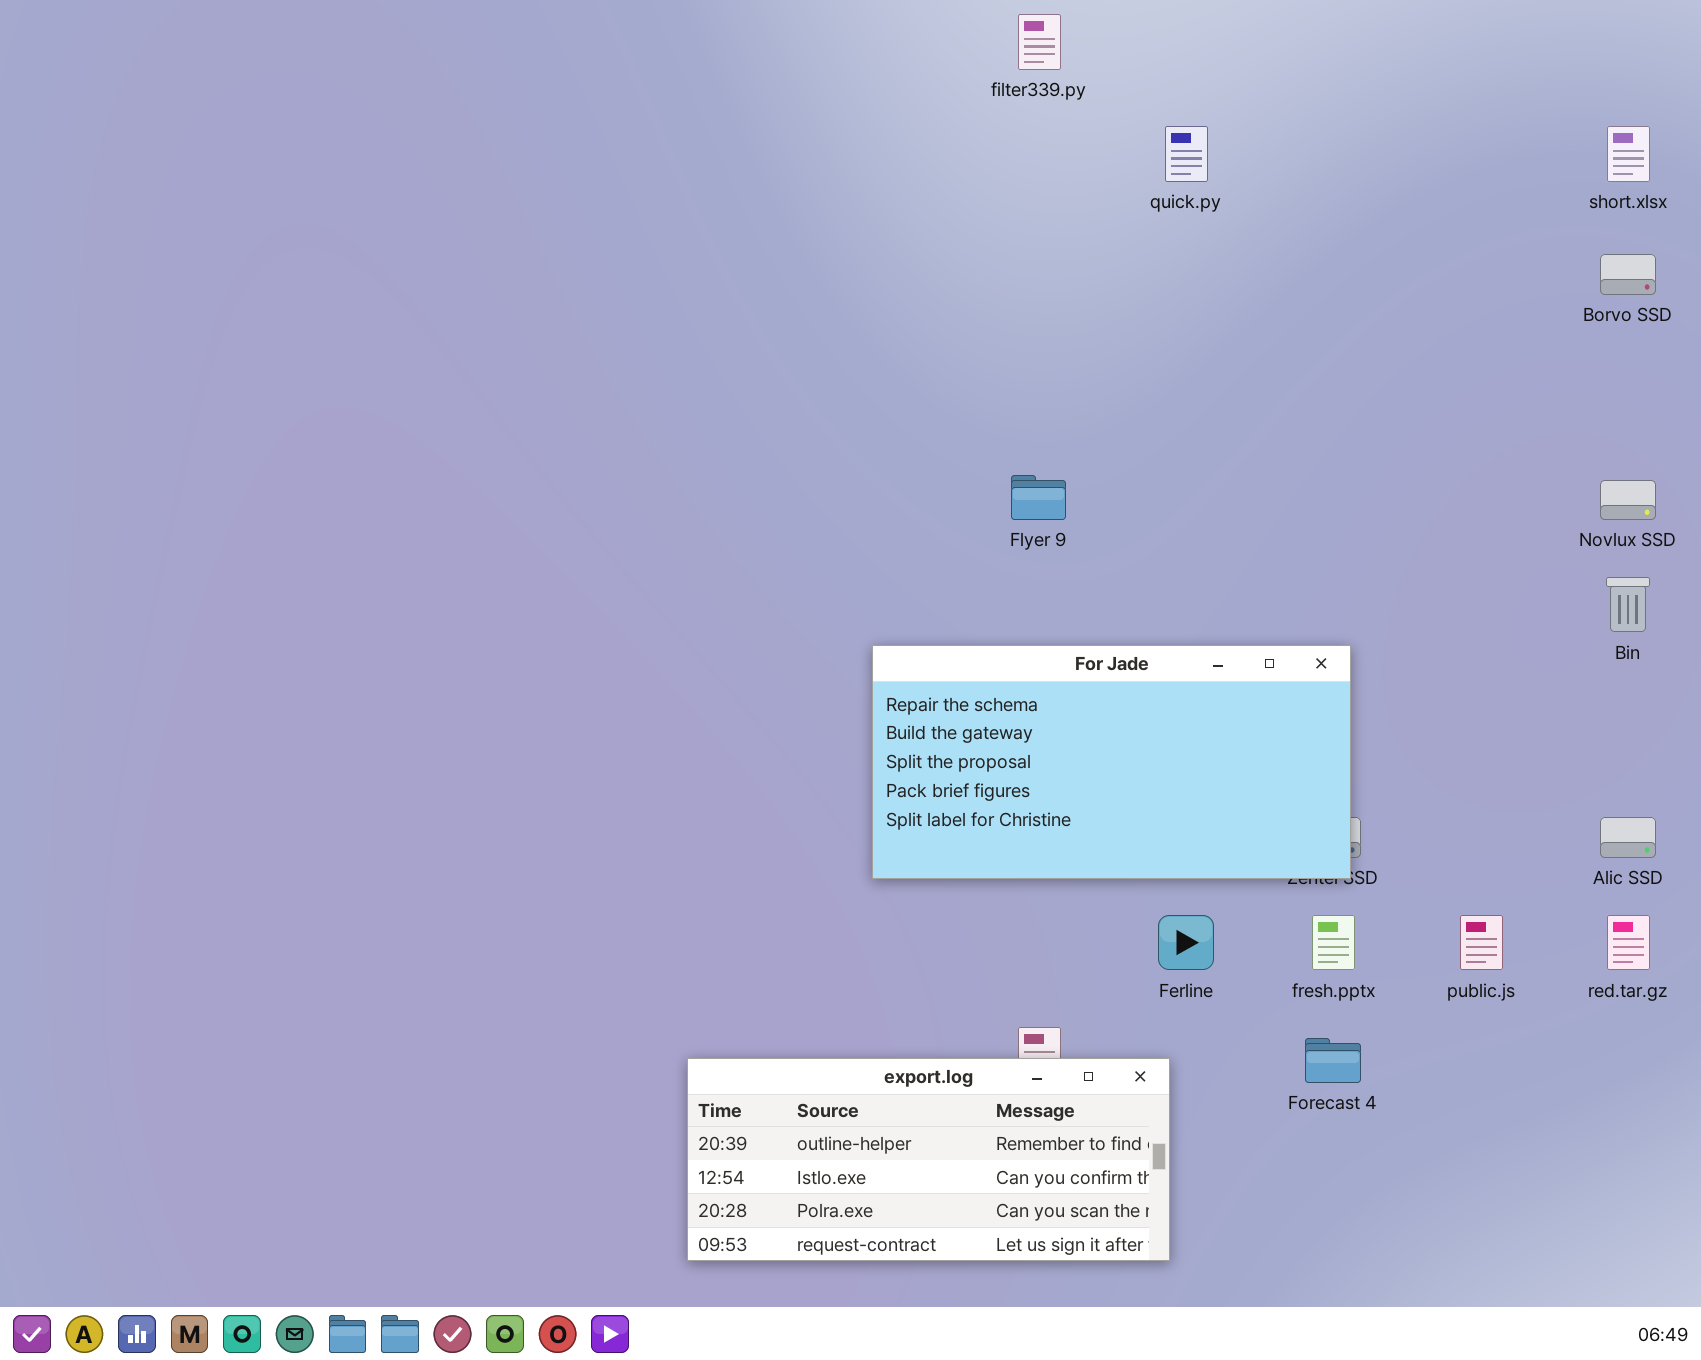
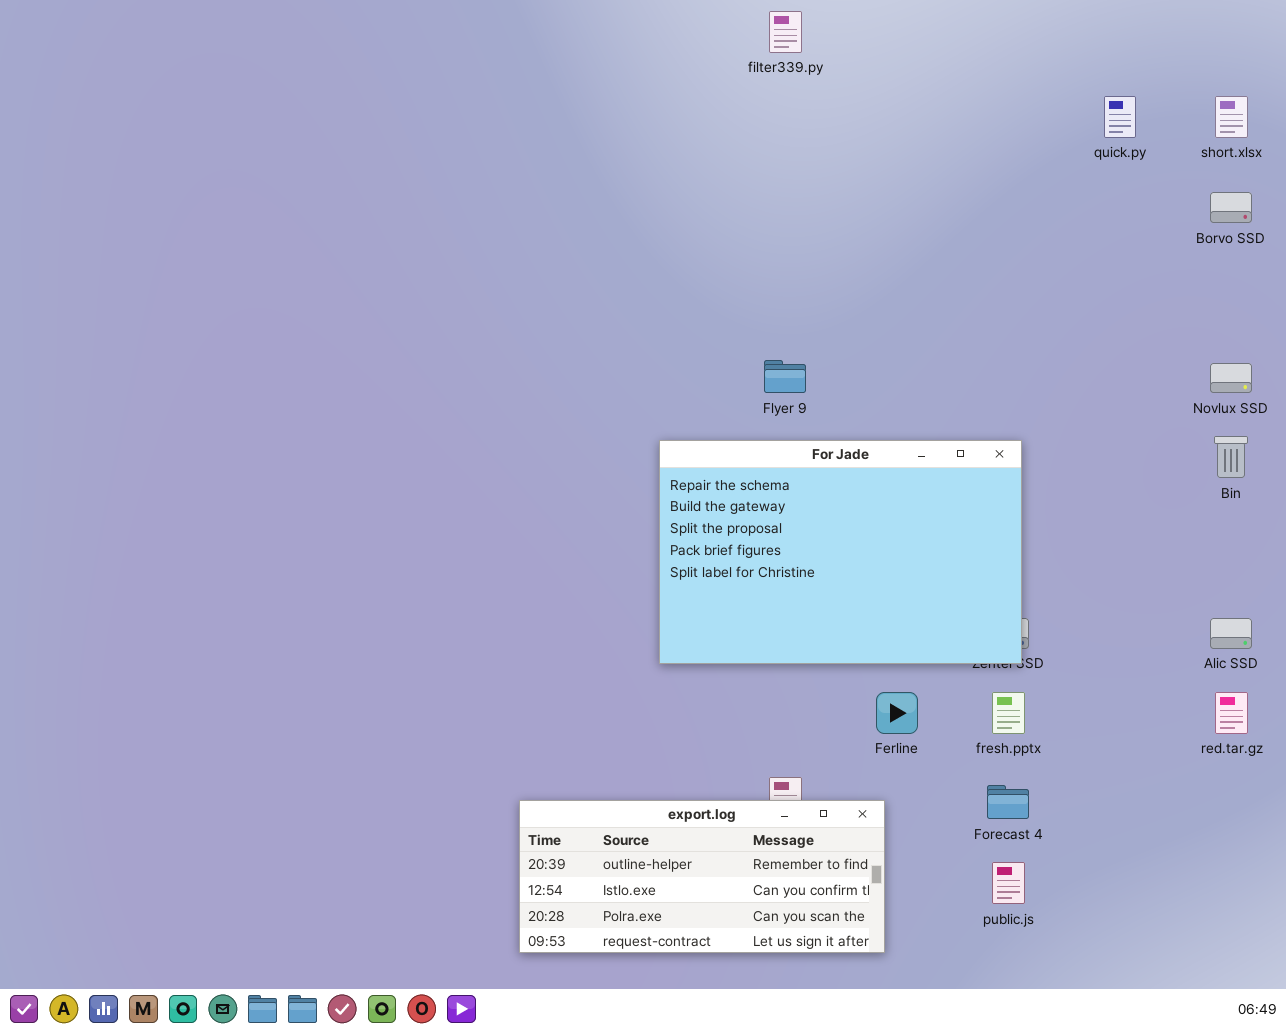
quick.py: [1165,126,1208,182] -> [1104,96,1136,138], moved
For Jade: [872,645,1351,879] -> [659,440,1022,664], resized
public.js: [1460,915,1503,970] -> [992,862,1025,904], moved

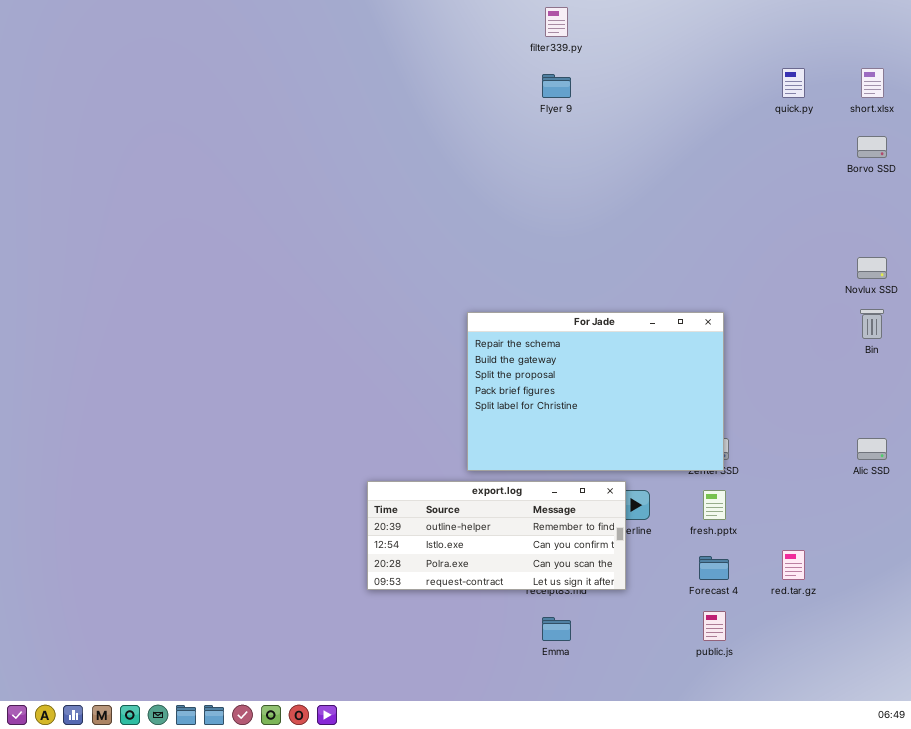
Flyer 9: [764,360,806,393] -> [542,74,571,98], moved
red.tar.gz: [1215,692,1248,734] -> [782,550,805,580], moved
export.log: [519,800,885,953] -> [367,481,626,590], moved

